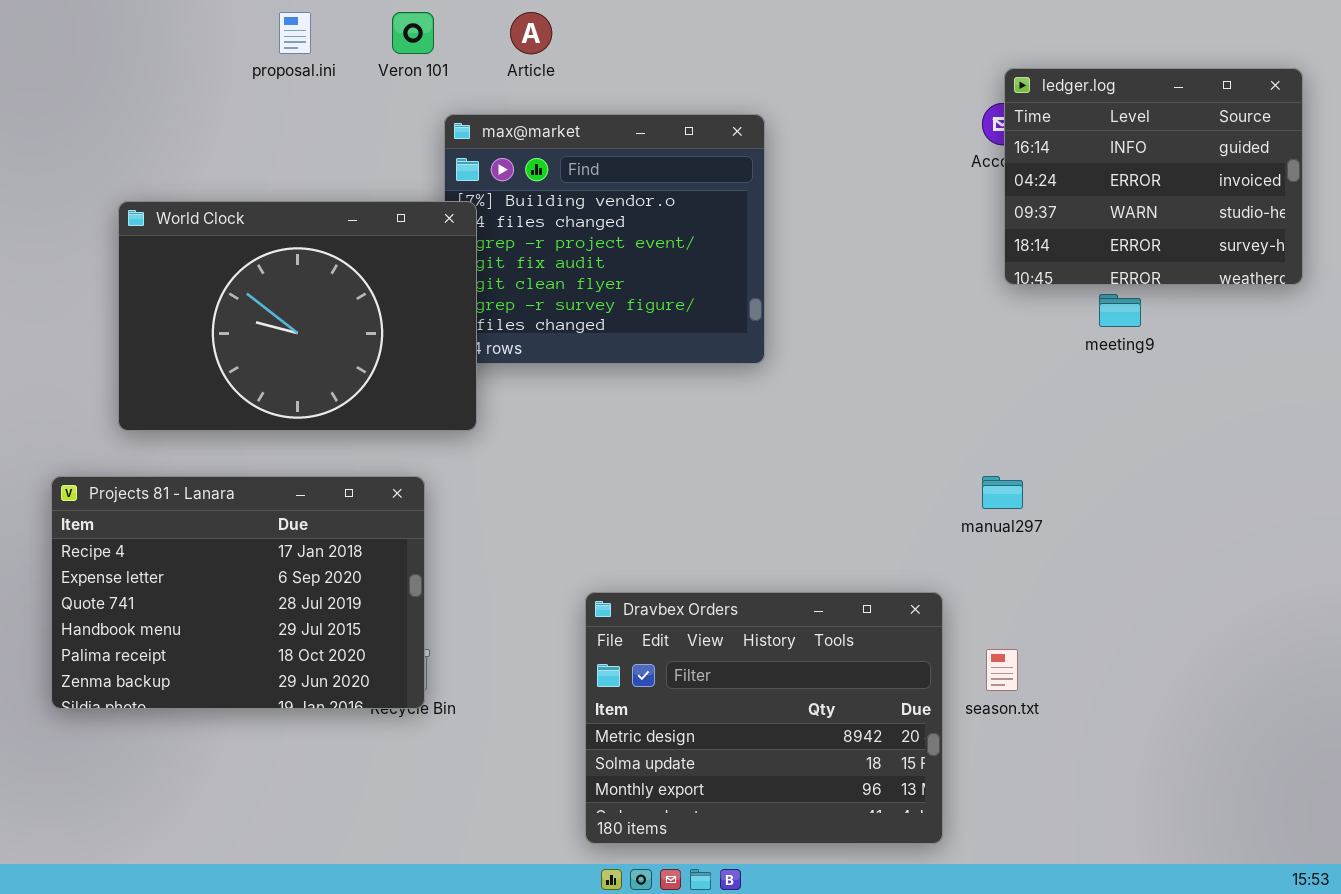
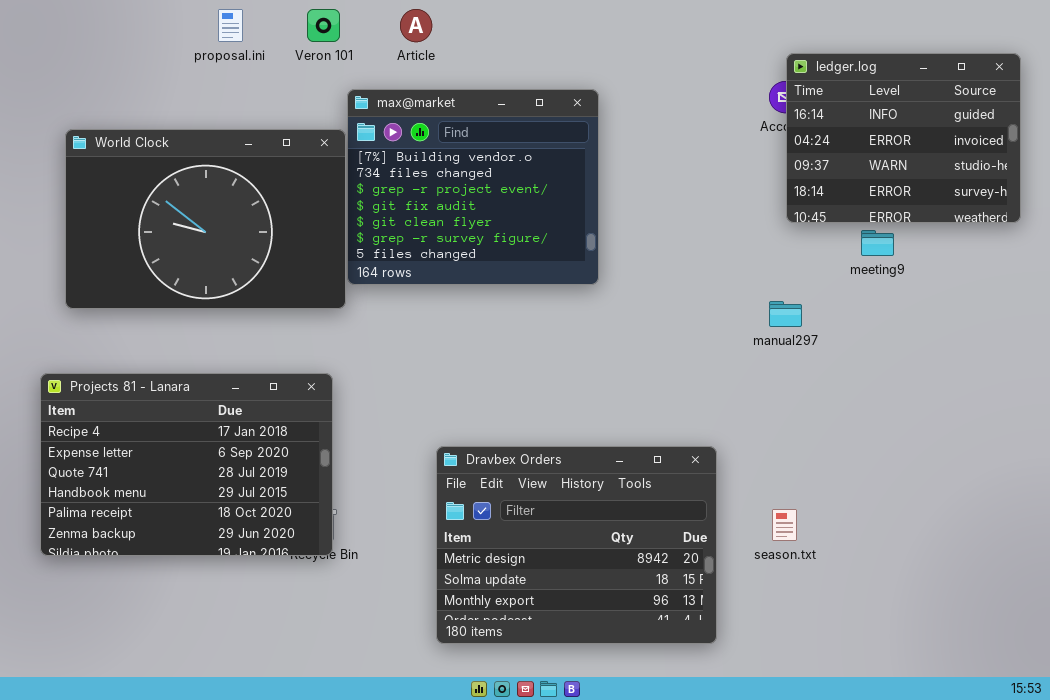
World Clock: [118,201,477,431] -> [65,129,346,309], moved
manual297: [982,476,1023,509] -> [769,301,802,327], moved
Dravbex Orders: [585,592,943,844] -> [436,446,717,644], moved

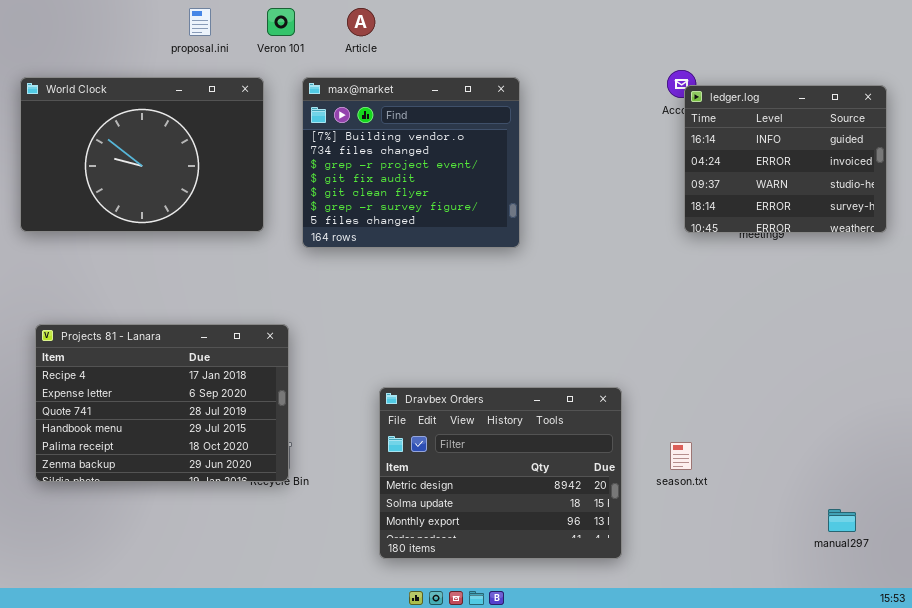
ledger.log: [786,53,1021,223] -> [684,85,887,233], moved
World Clock: [65,129,346,309] -> [20,77,264,232], moved
manual297: [769,301,802,327] -> [828,509,856,532], moved

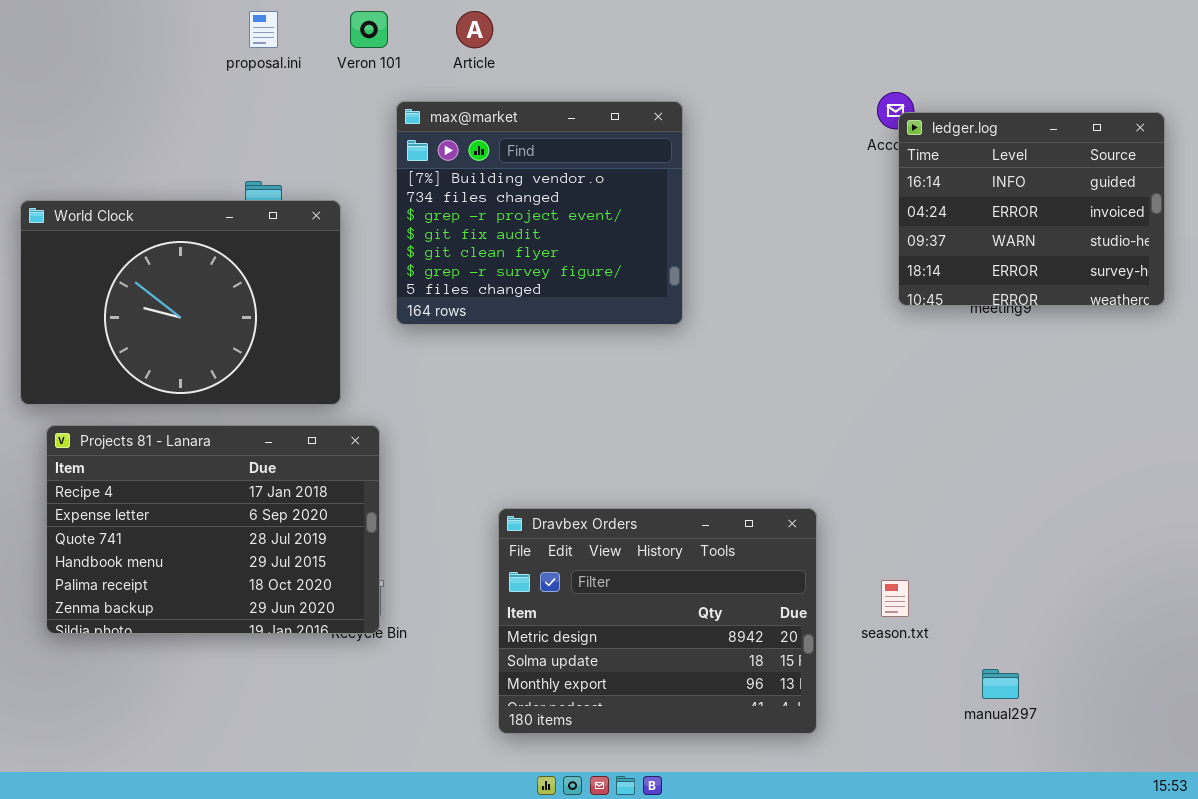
World Clock: [20,77,264,232] -> [20,200,341,405], moved
manual297: [828,509,856,532] -> [982,669,1019,699], moved

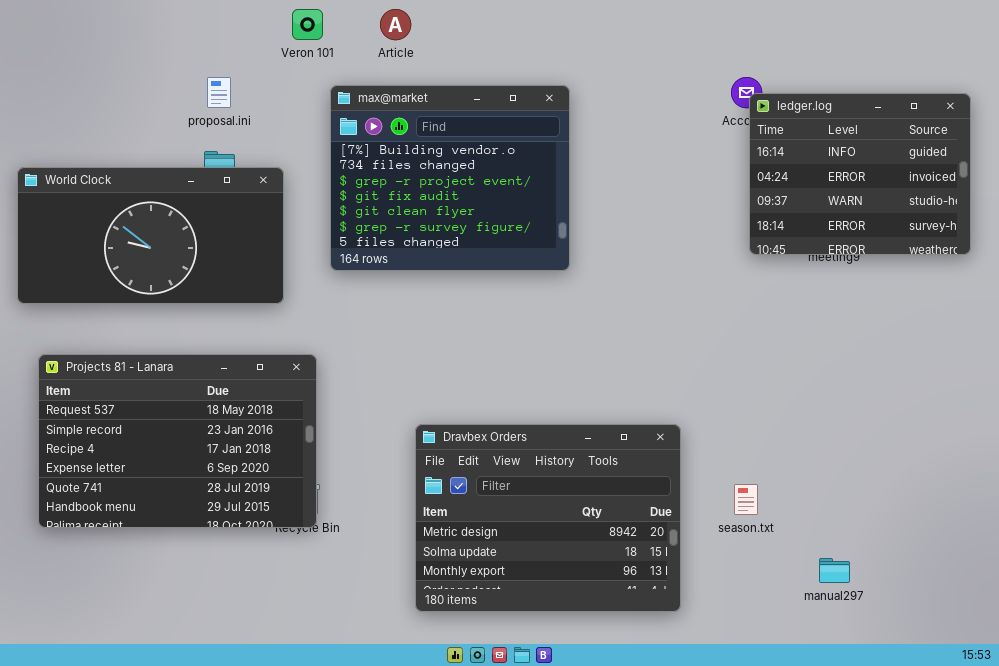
proposal.ini: [249,11,278,48] -> [207,77,231,108], moved
World Clock: [20,200,341,405] -> [17,167,284,304], resized
Projects 81 - Lanara: [46,425,380,634] -> [38,354,317,528], scrolled up 2 rows

